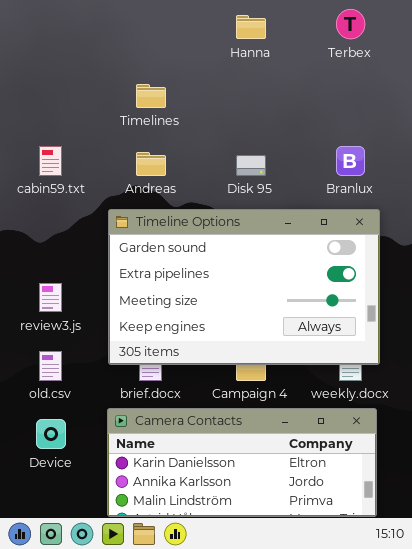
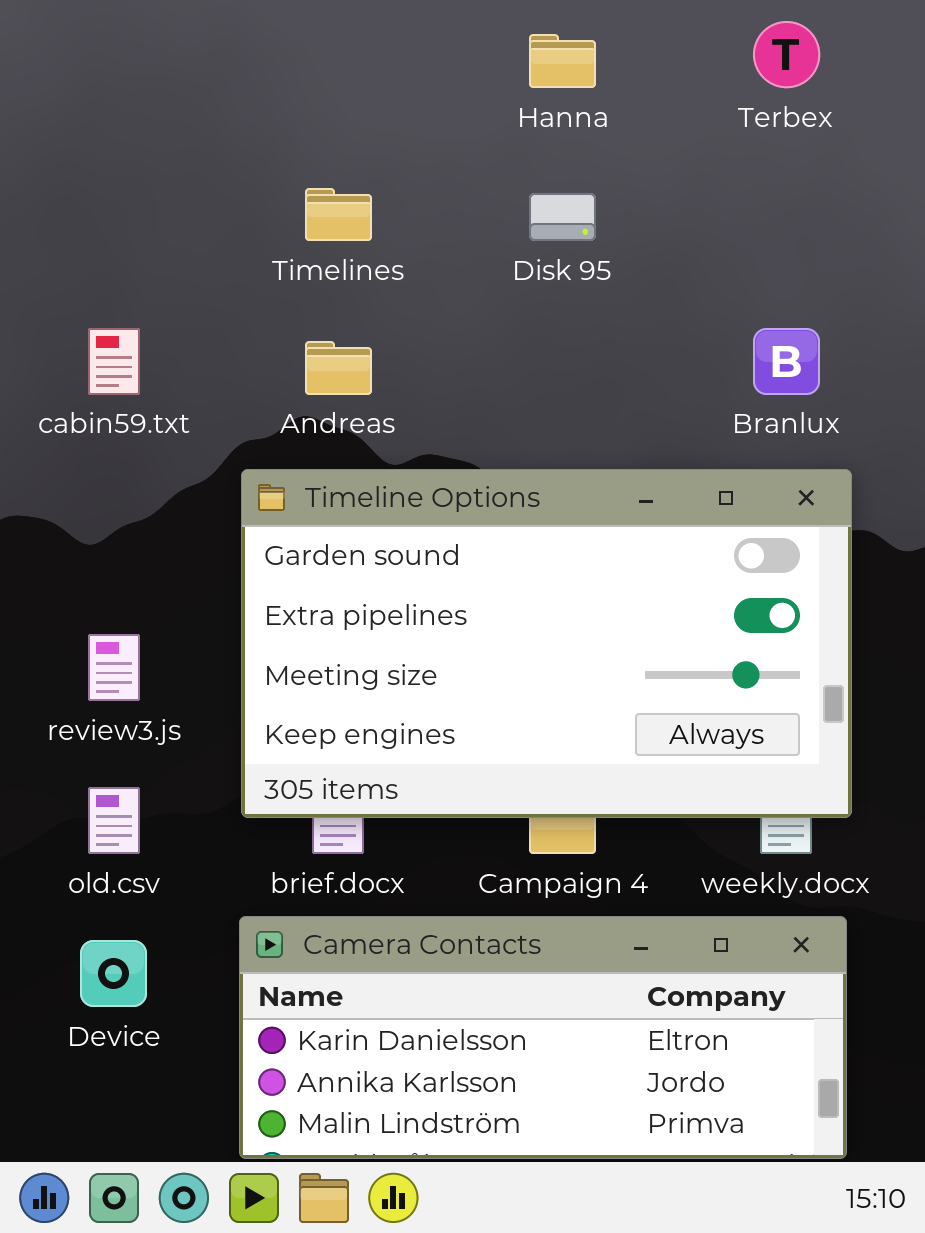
Disk 95: [236,155,266,176] -> [529,193,596,241], moved

